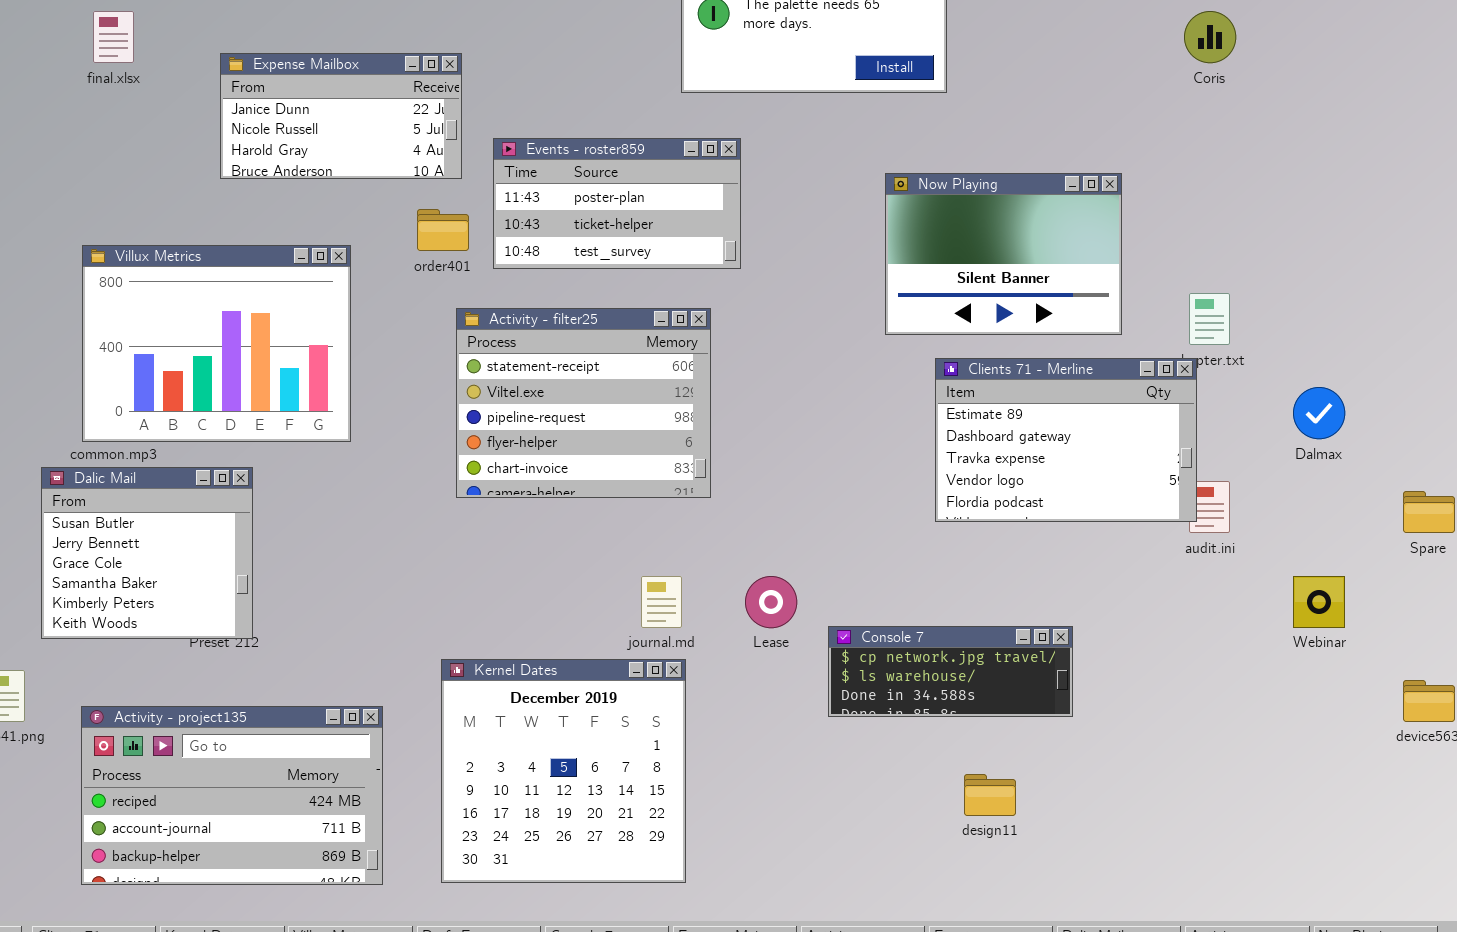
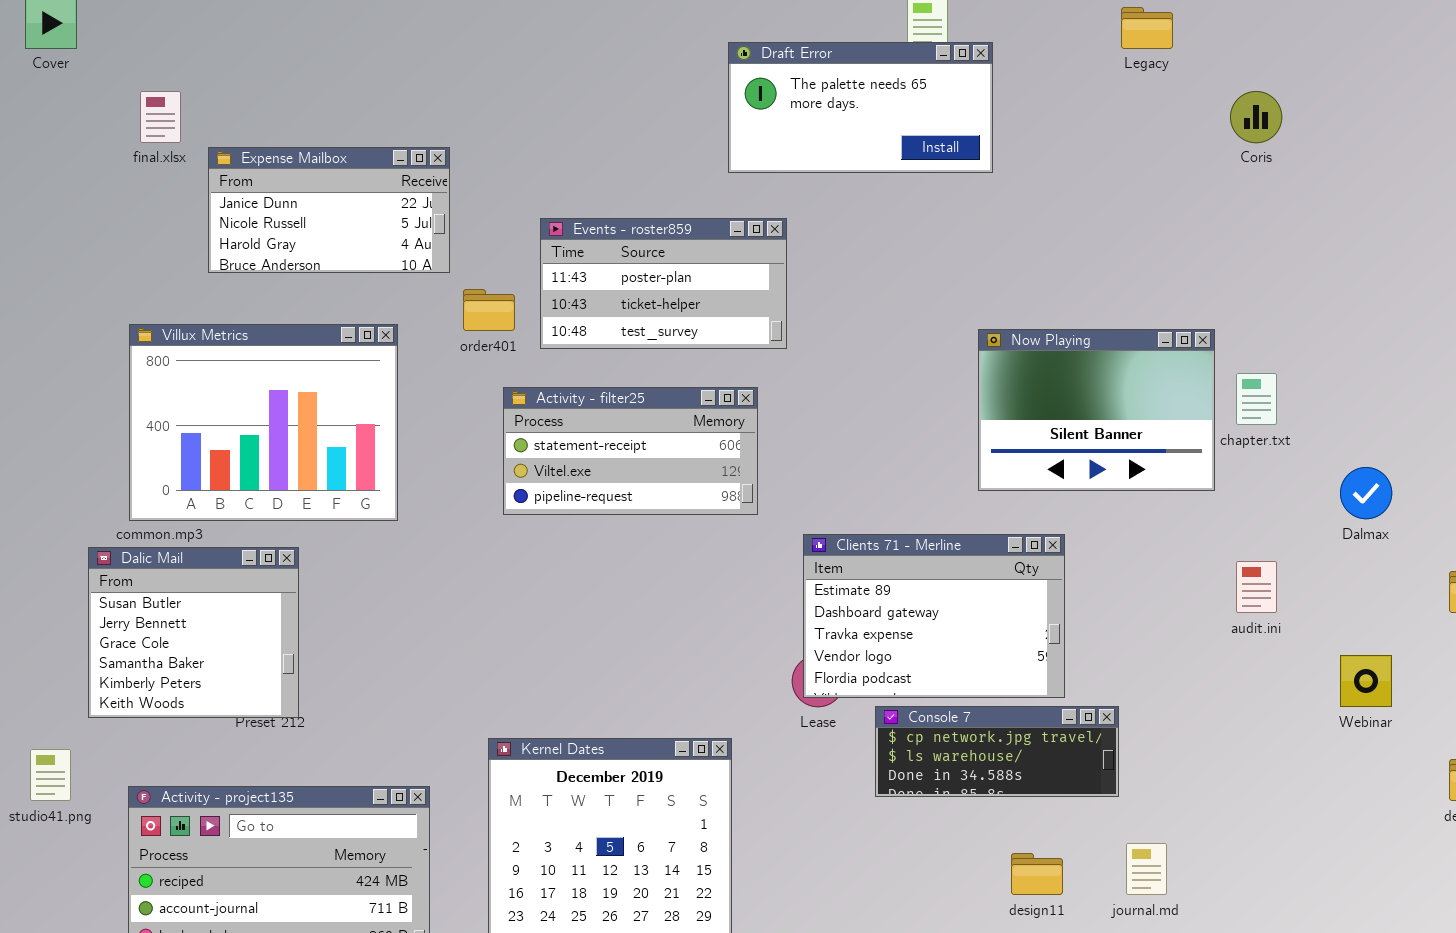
Expense Mailbox: [220,53,462,179] -> [208,147,450,273], moved
Now Playing: [885,173,1122,335] -> [978,329,1215,491], moved
Activity - filter25: [456,308,711,498] -> [503,387,758,515], resized
Clients 71 - Merline: [935,358,1197,522] -> [803,534,1065,698], moved
journal.md: [641,576,682,628] -> [1126,843,1167,895], moved

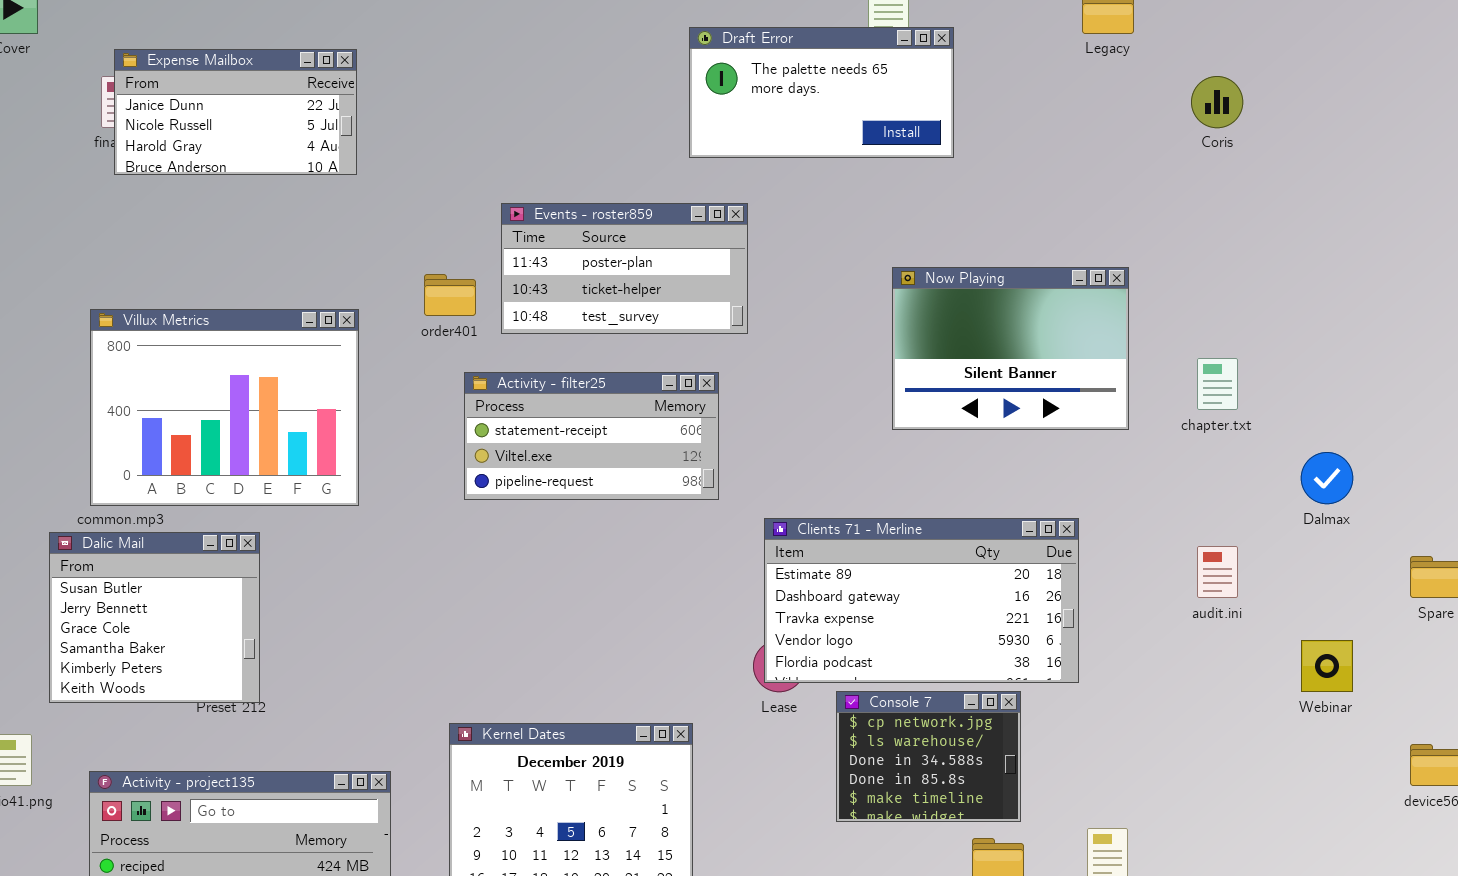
Expense Mailbox: [208,147,450,273] -> [114,49,357,175], moved
Now Playing: [978,329,1215,491] -> [892,267,1129,430], moved
Clients 71 - Merline: [803,534,1065,698] -> [764,518,1079,683], resized
Console 7: [875,706,1119,797] -> [836,691,1021,822], resized

